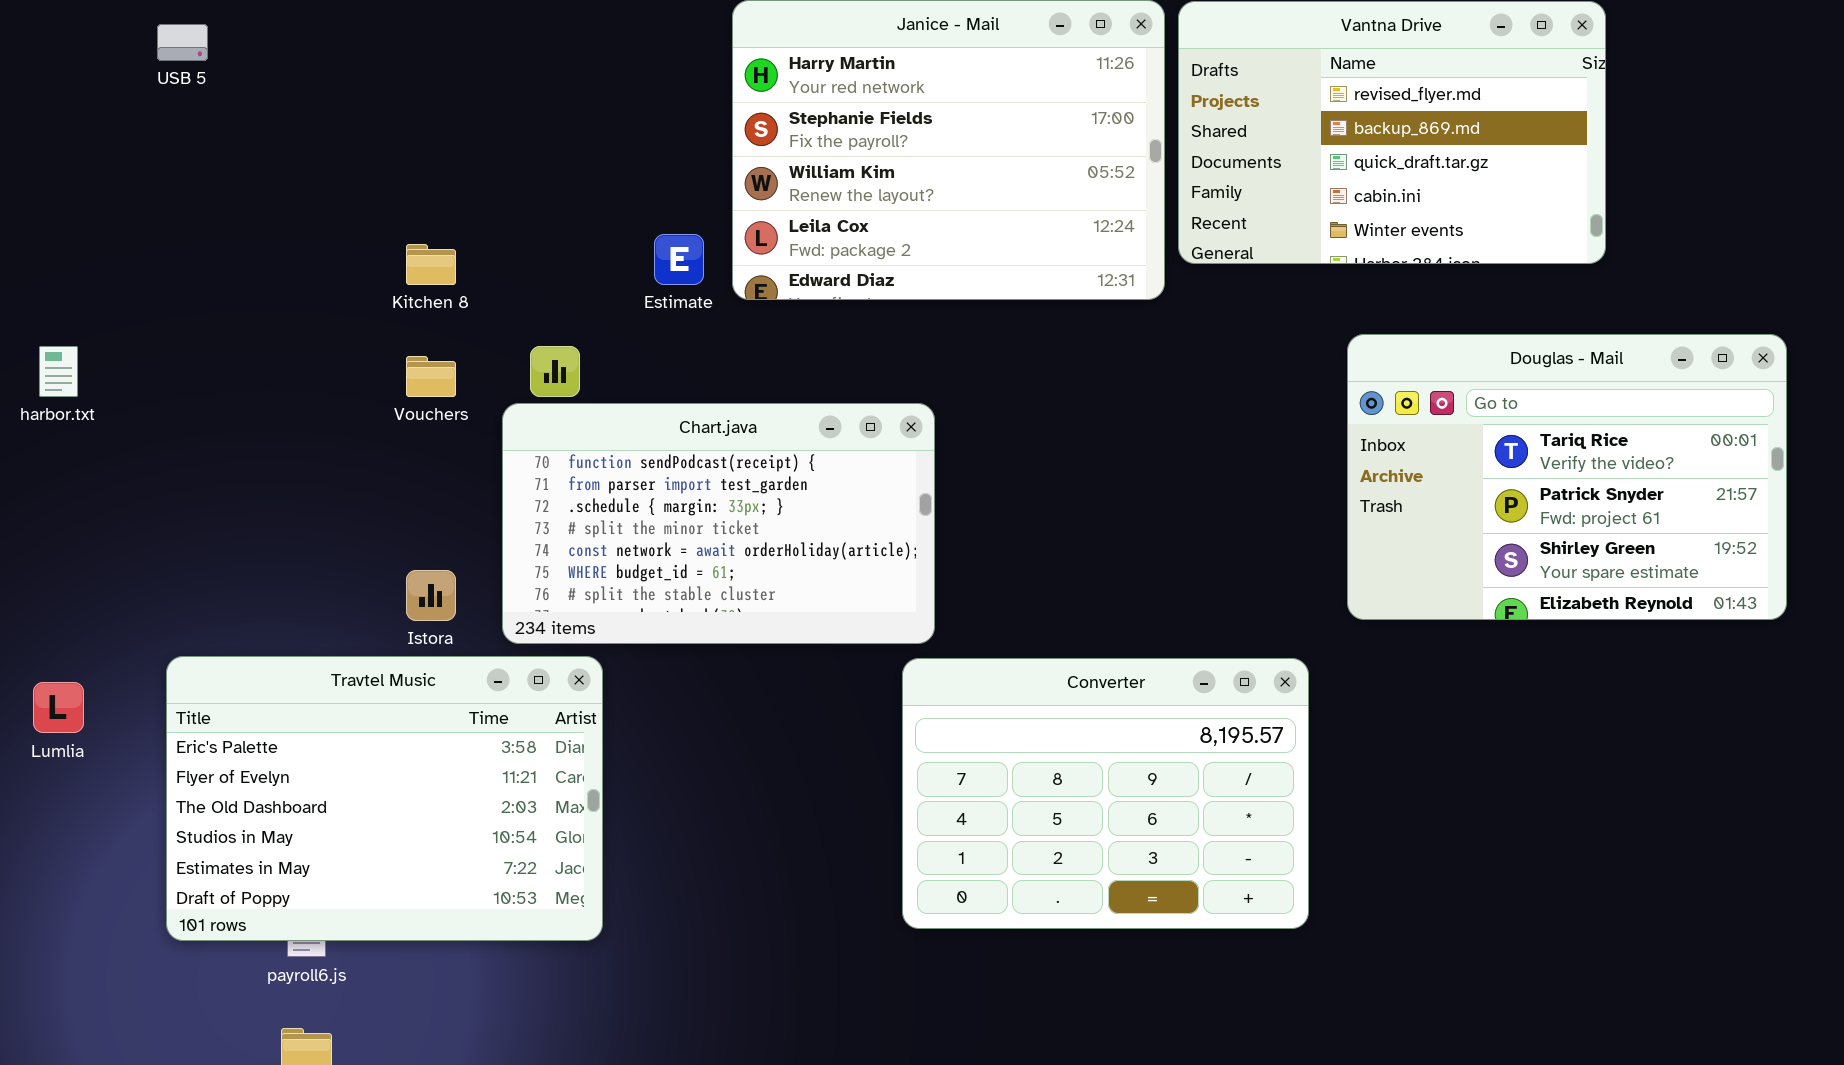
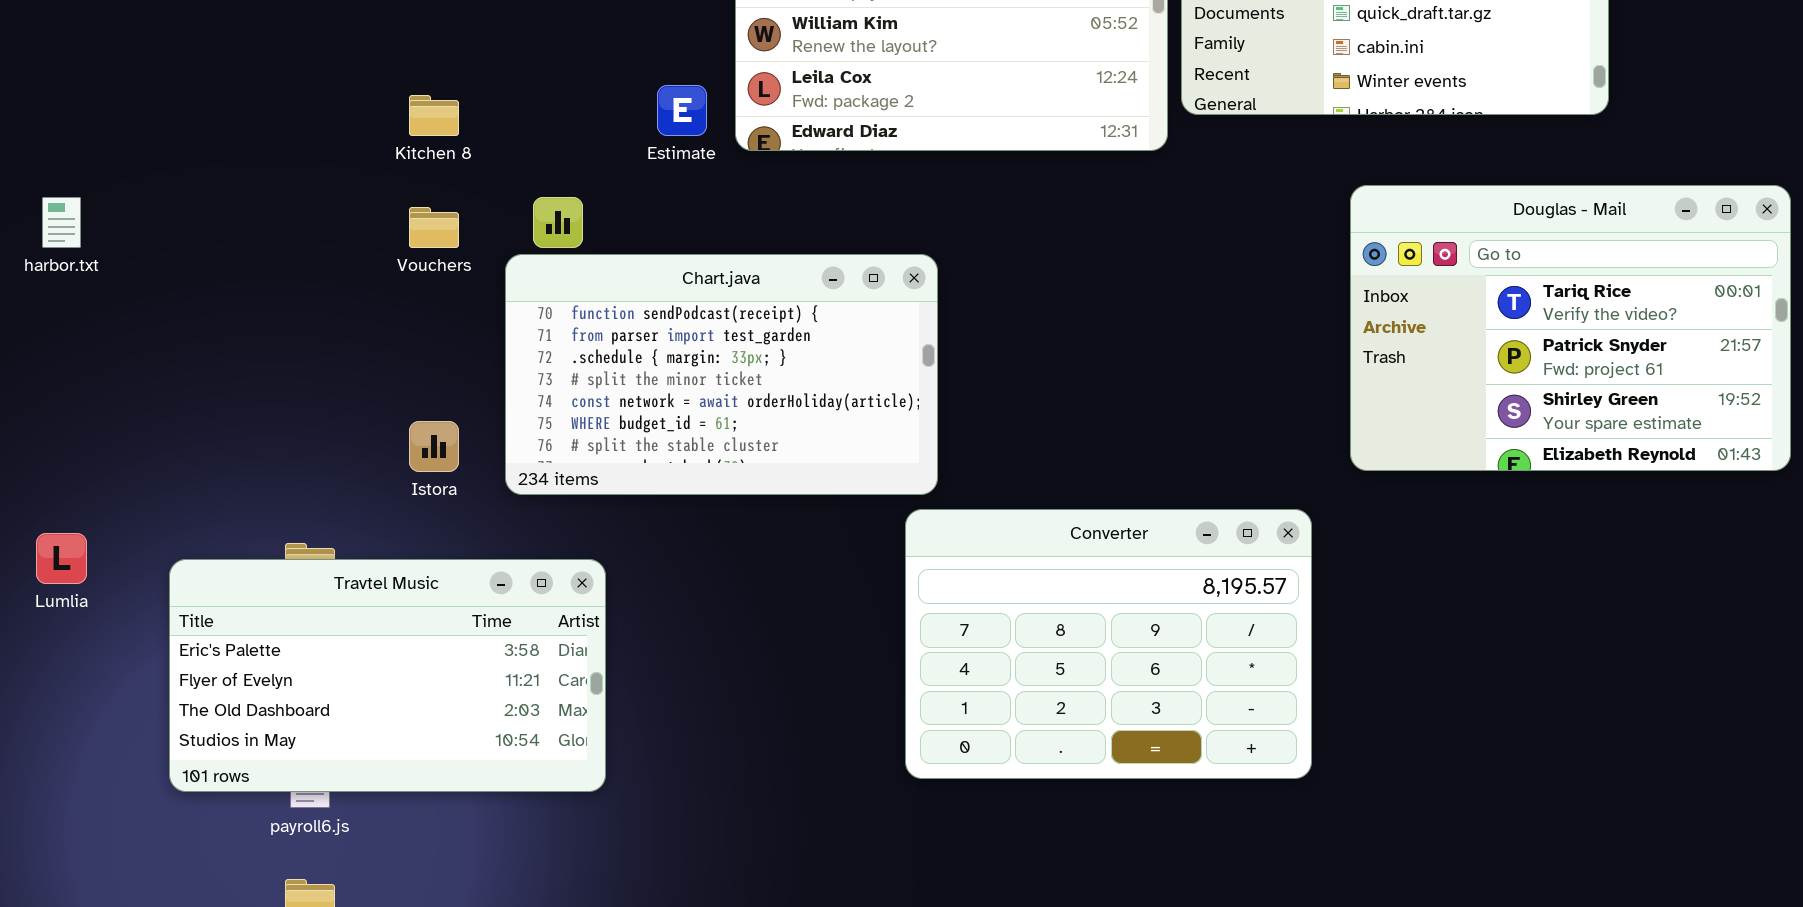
Travtel Music: [166,656,603,941] -> [169,559,606,792], resized

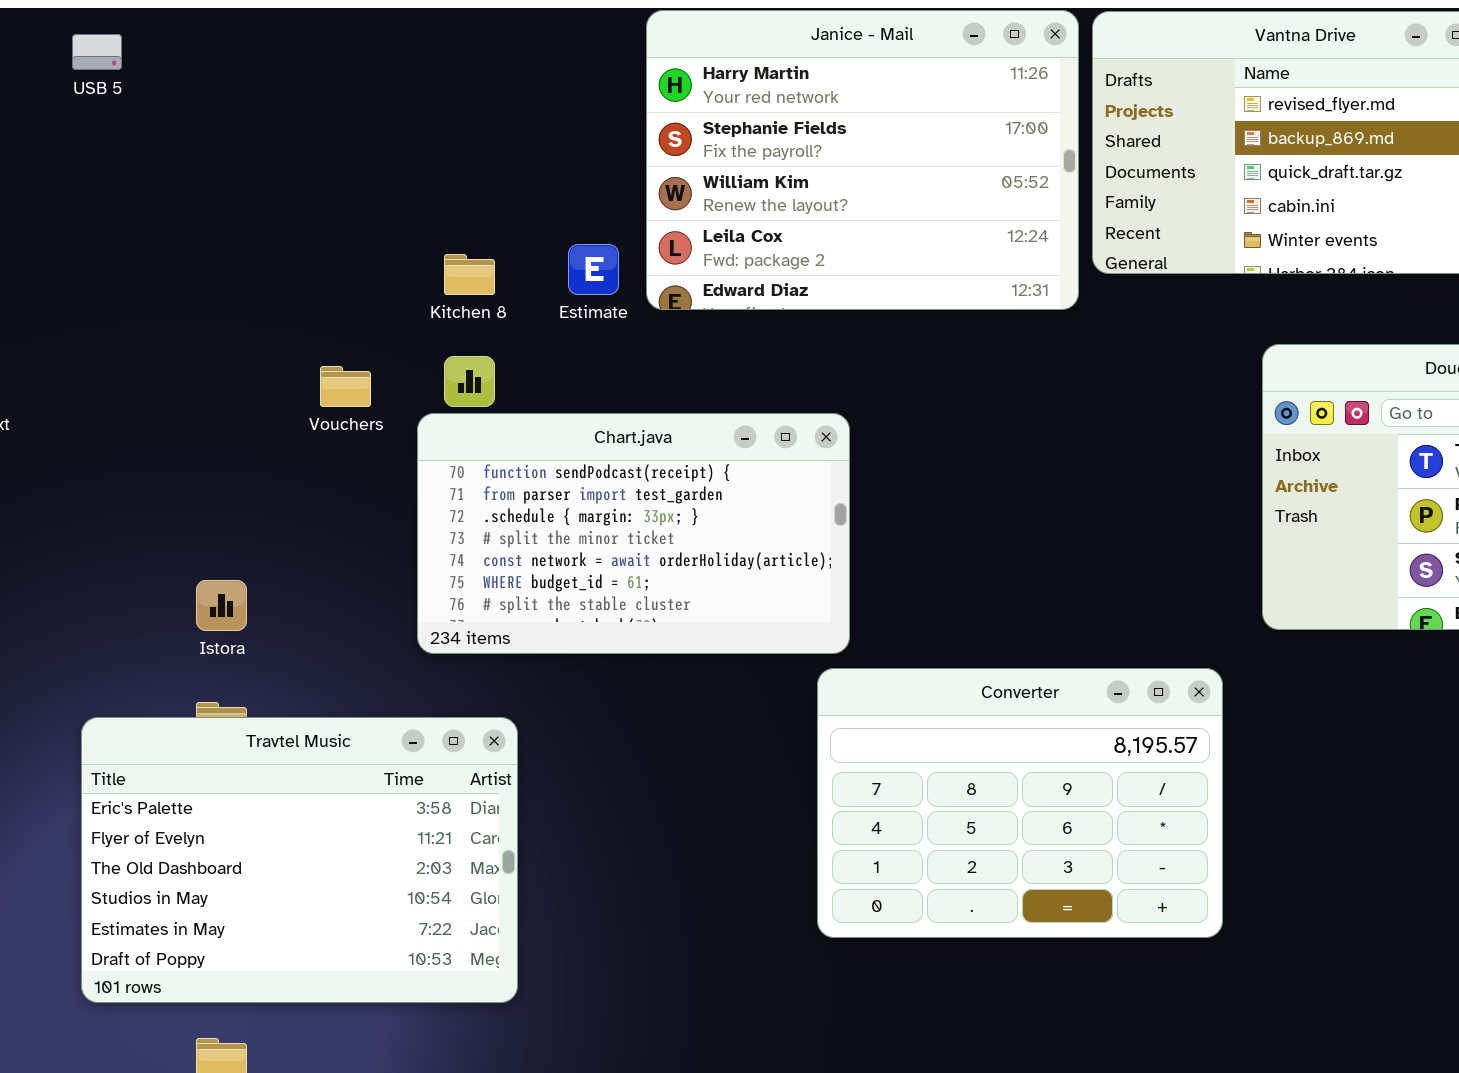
Kitchen 8: [409,95,459,136] -> [444,254,495,295], moved
Istora: [409,421,459,472] -> [196,580,247,631], moved
Travtel Music: [169,559,606,792] -> [81,717,518,1003], resized

